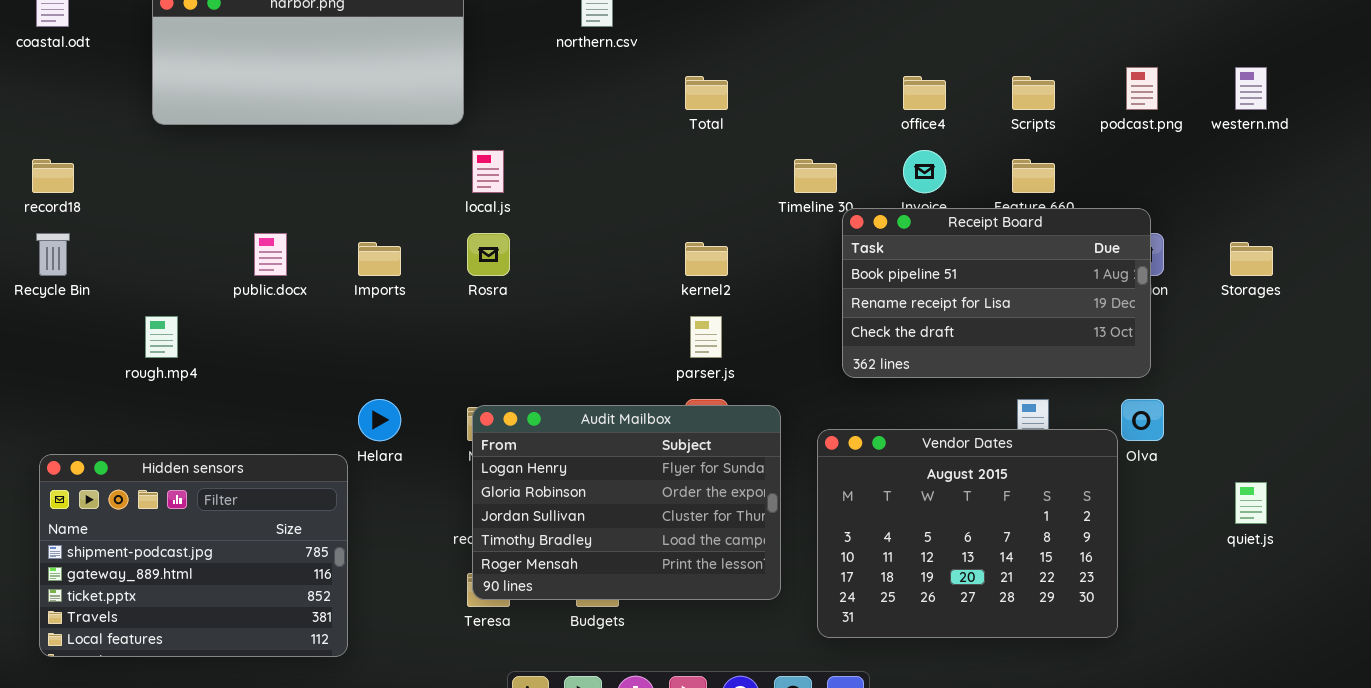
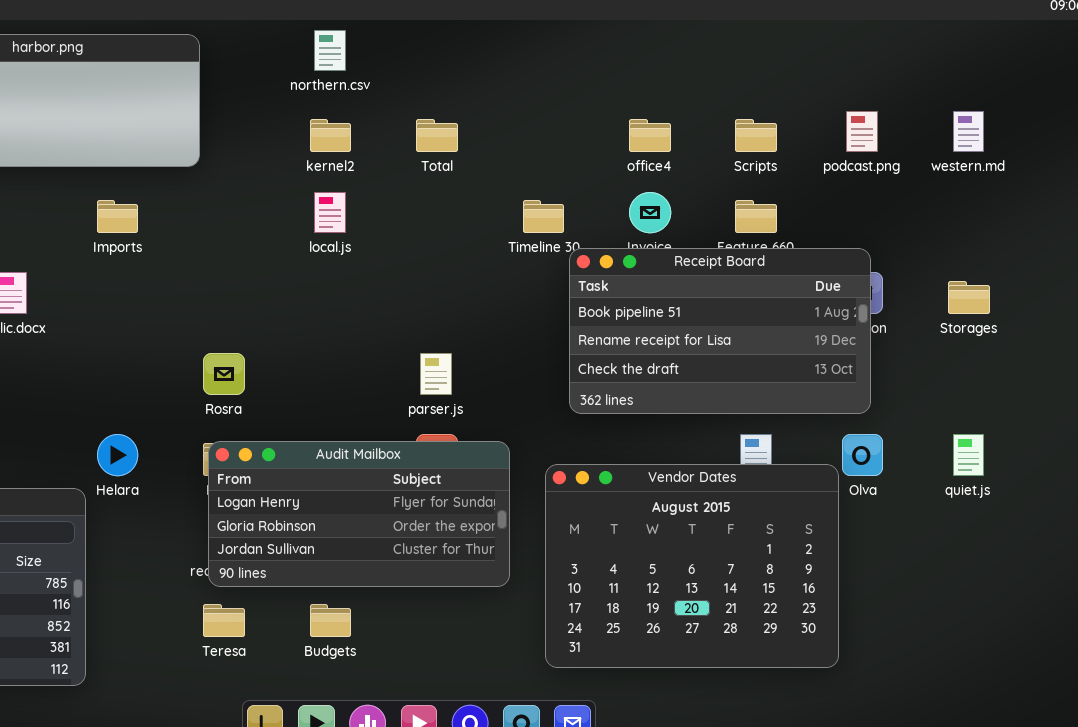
local.js: [472,150,504,193] -> [314,192,346,233], moved
Rosra: [467,233,510,276] -> [203,353,245,395], moved
Imports: [358,242,401,276] -> [97,200,138,233], moved
kernel2: [685,242,728,276] -> [310,119,351,152], moved
Audit Mailbox: [472,405,781,600] -> [208,441,510,587], resized
quiet.js: [1235,482,1267,524] -> [953,434,984,476], moved

